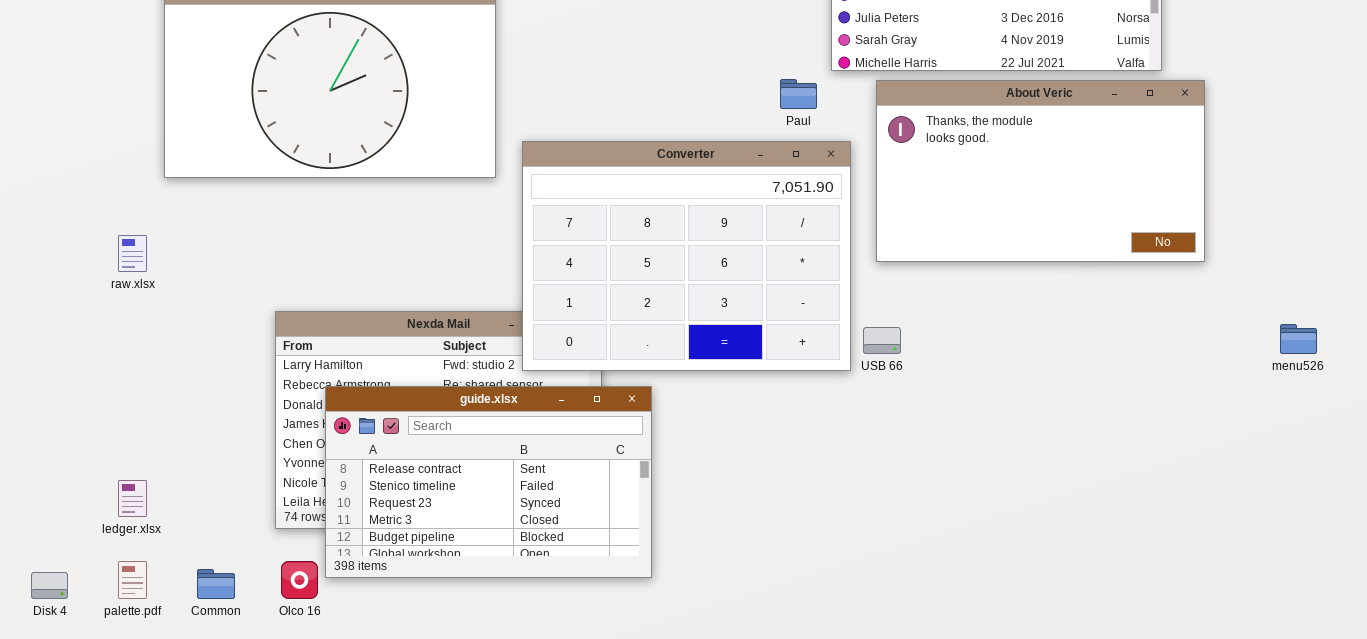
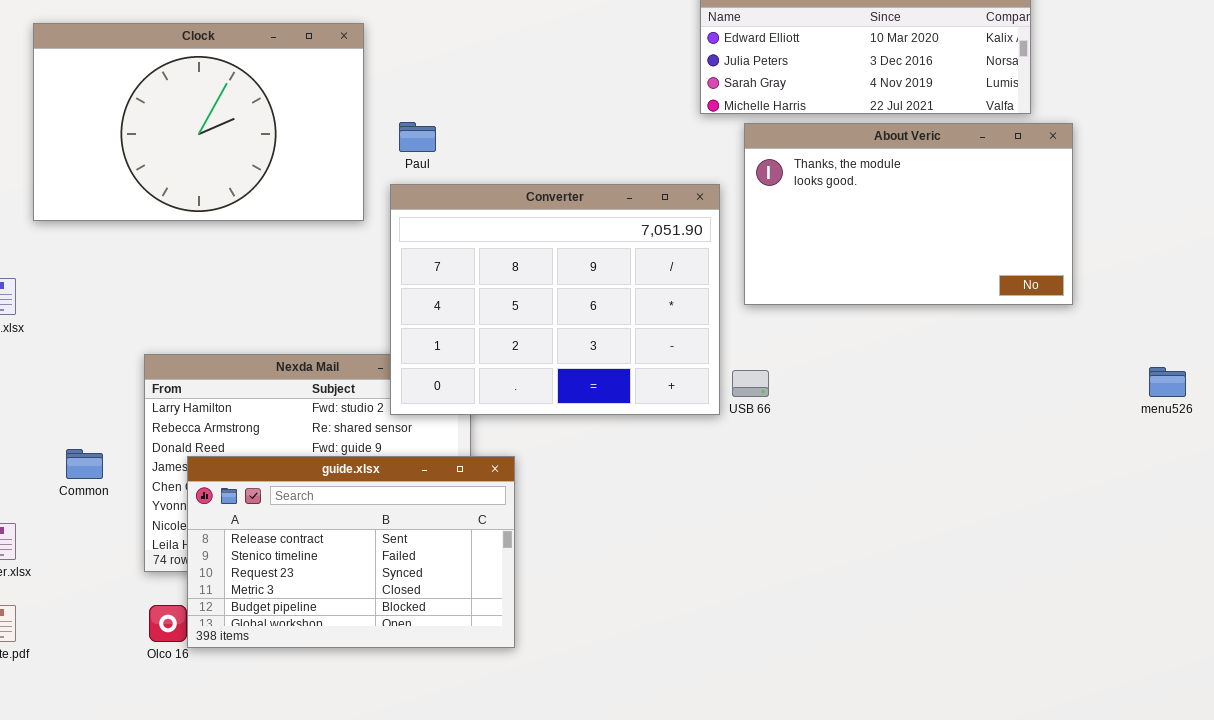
Paul: [780,79,817,109] -> [399,122,436,152], moved
guide.xlsx: [325,386,652,578] -> [187,456,515,648], moved
Common: [197,569,235,599] -> [66,449,103,479], moved

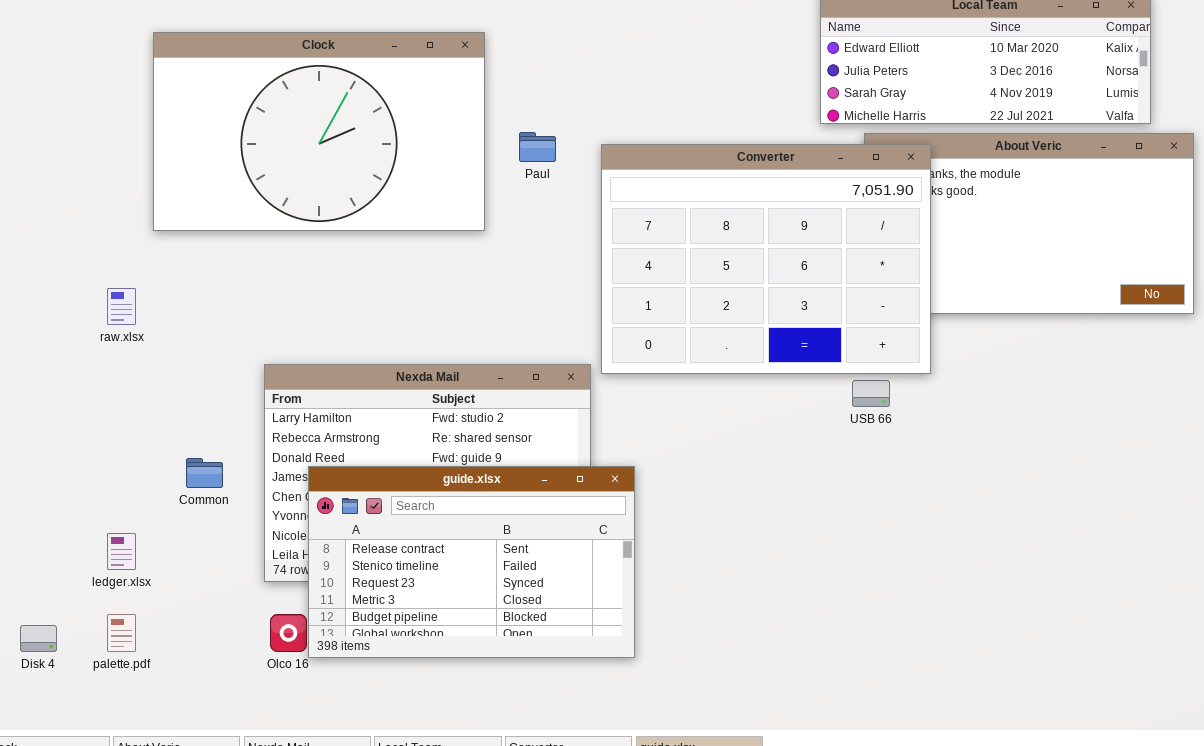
Converter: [390,184,720,415] -> [601,144,931,374], moved

